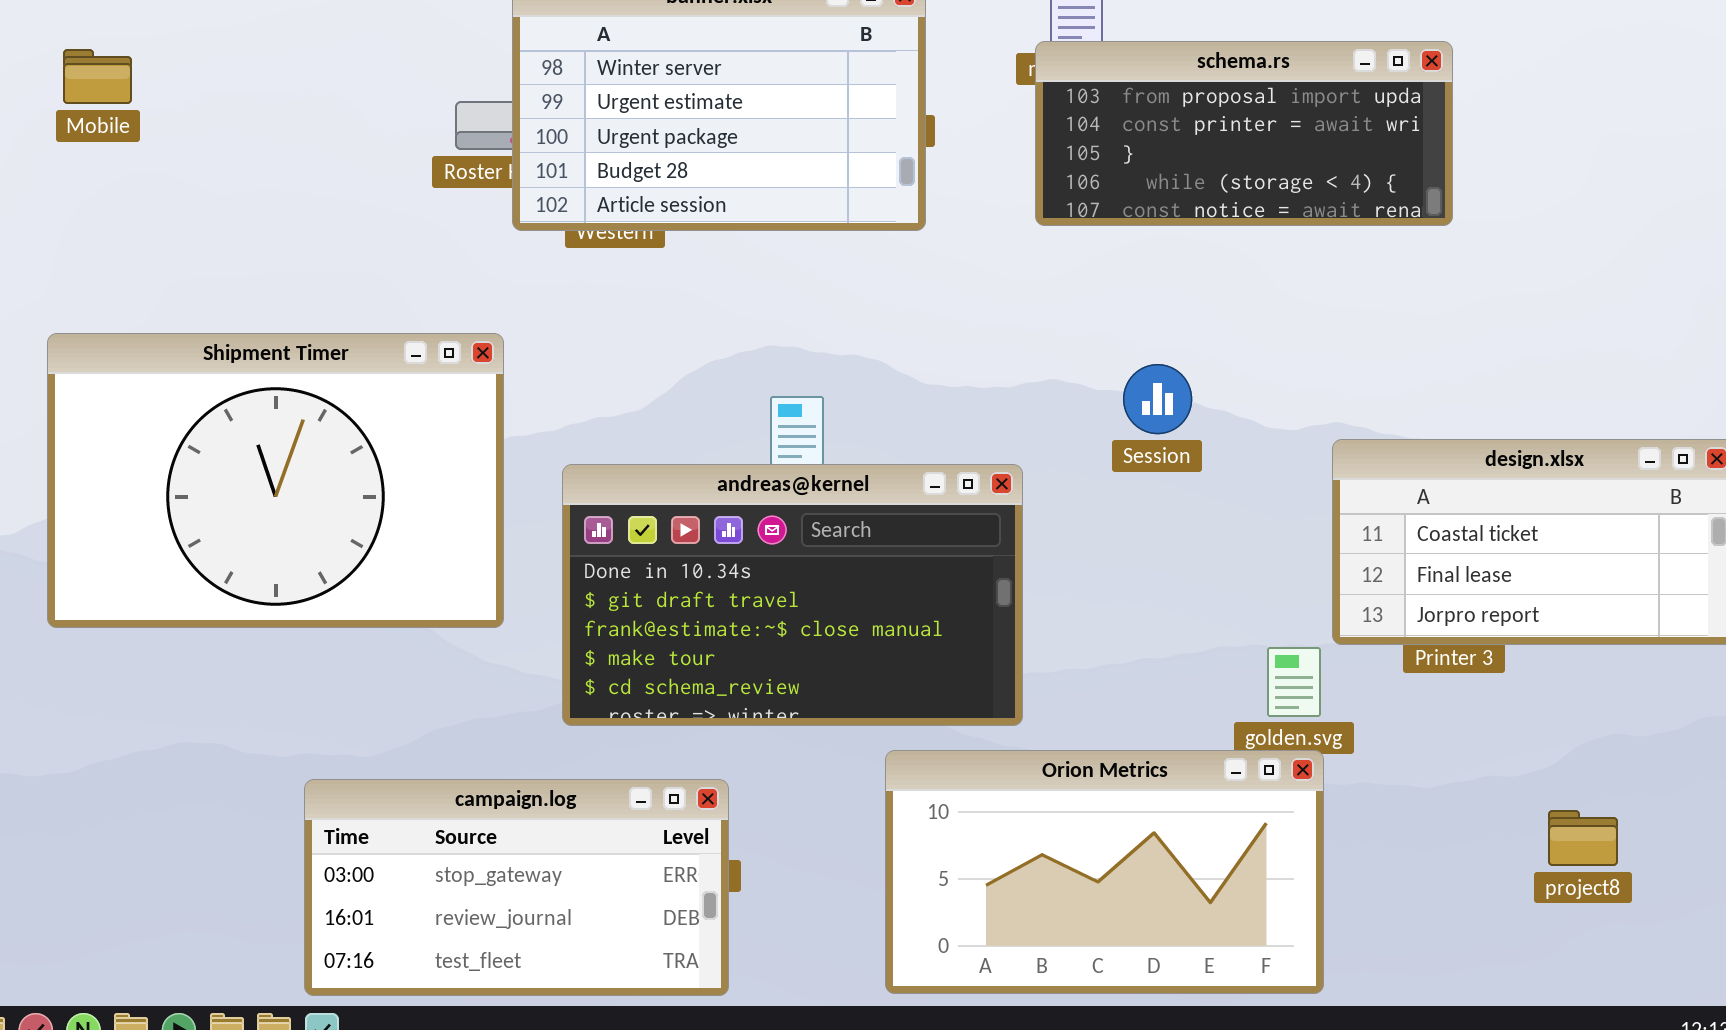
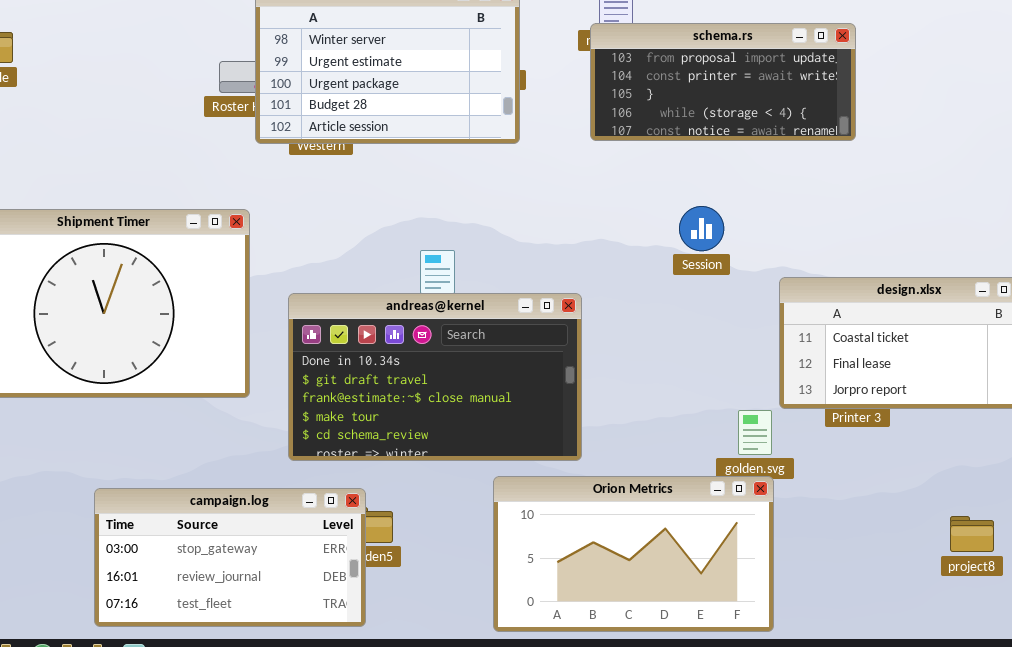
Session: [1123,364,1192,434] -> [679,206,724,251], moved
campaign.log: [304,779,729,996] -> [94,488,366,627], moved
project8: [1548,810,1618,866] -> [950,516,994,552], moved

